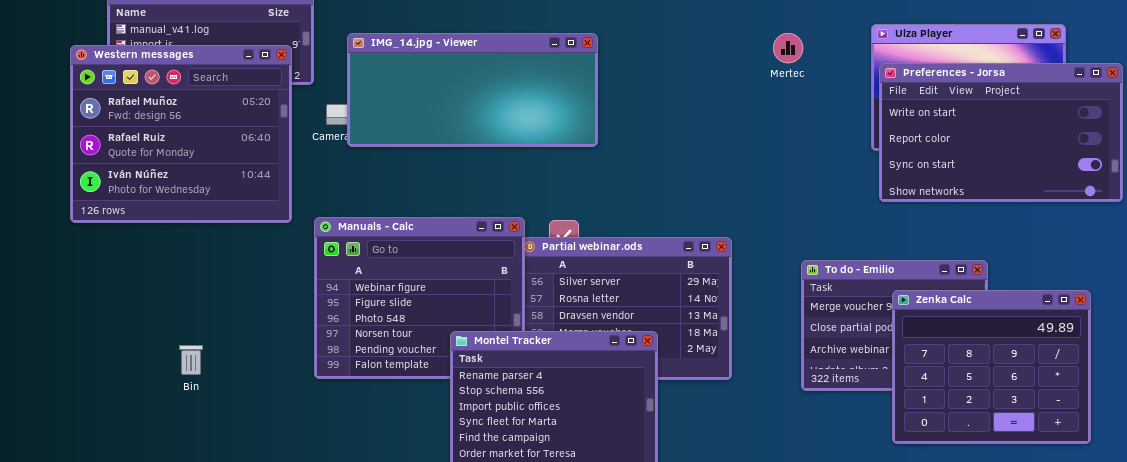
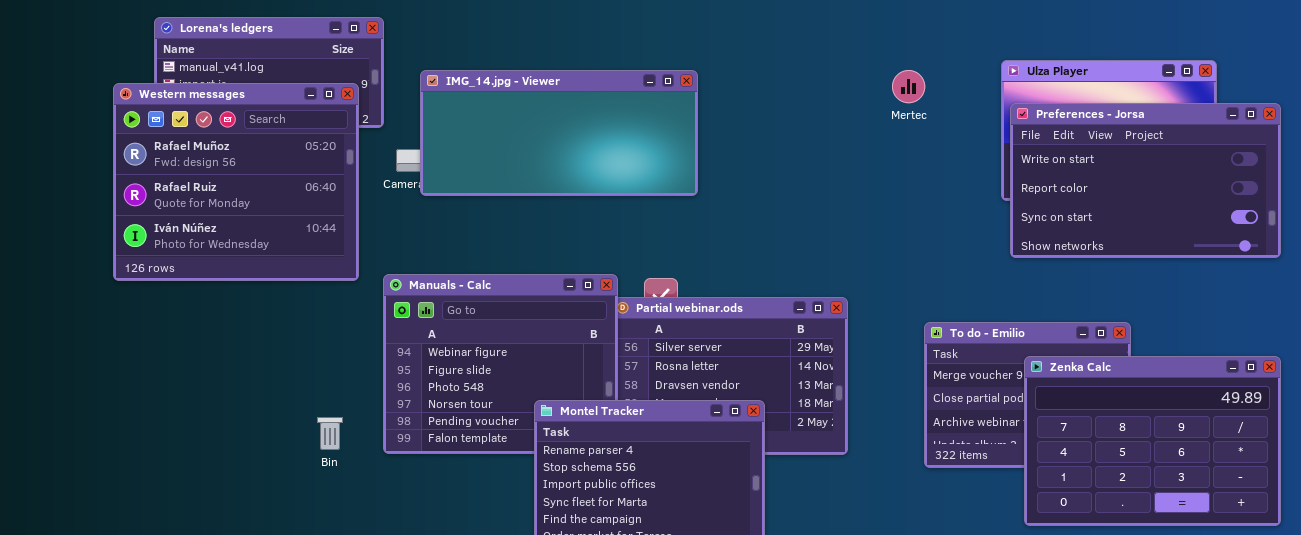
Zenka Calc: [892,290,1091,444] -> [1024,356,1281,526], resized
Bin: [179,345,203,375] -> [317,417,343,450], moved

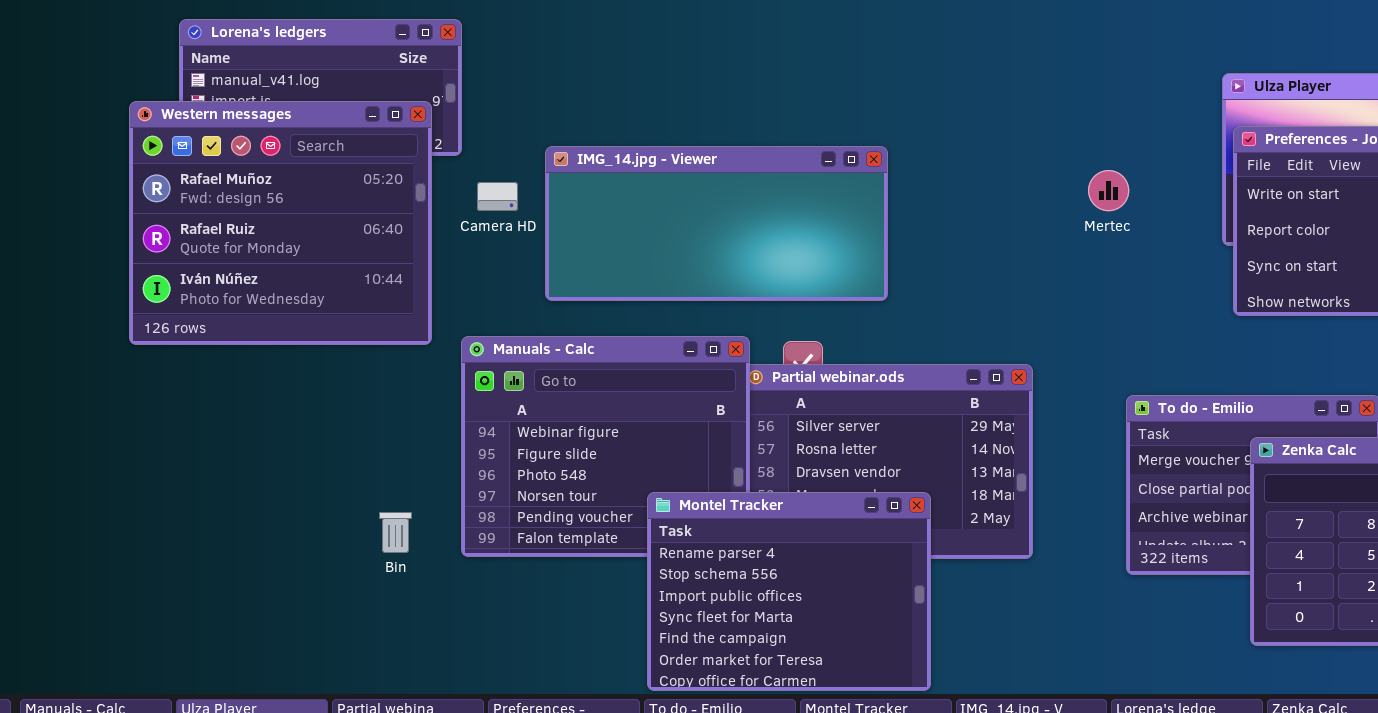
IMG_14.jpg - Viewer: [420,70,698,196] -> [545,146,888,301], moved
Mertec: [892,70,925,103] -> [1088,170,1129,211], moved

